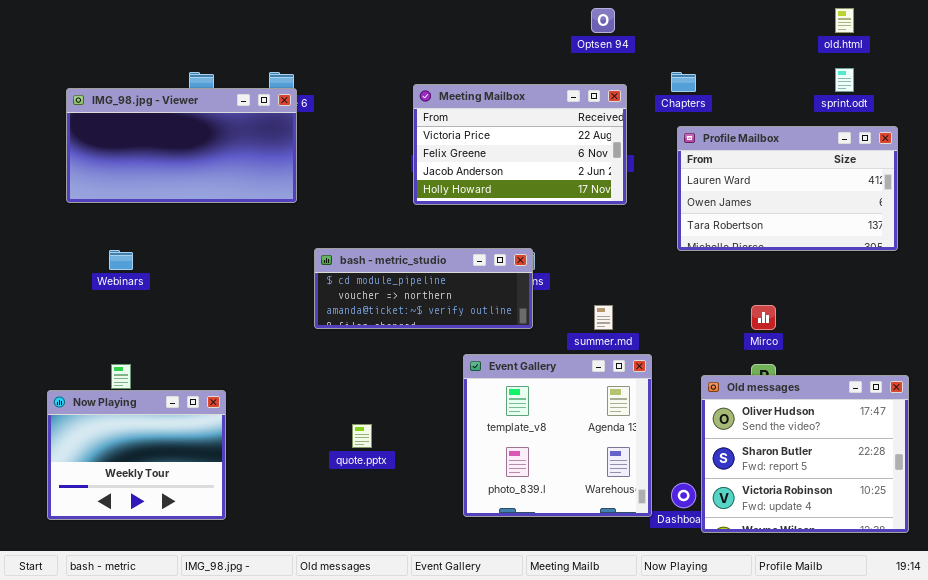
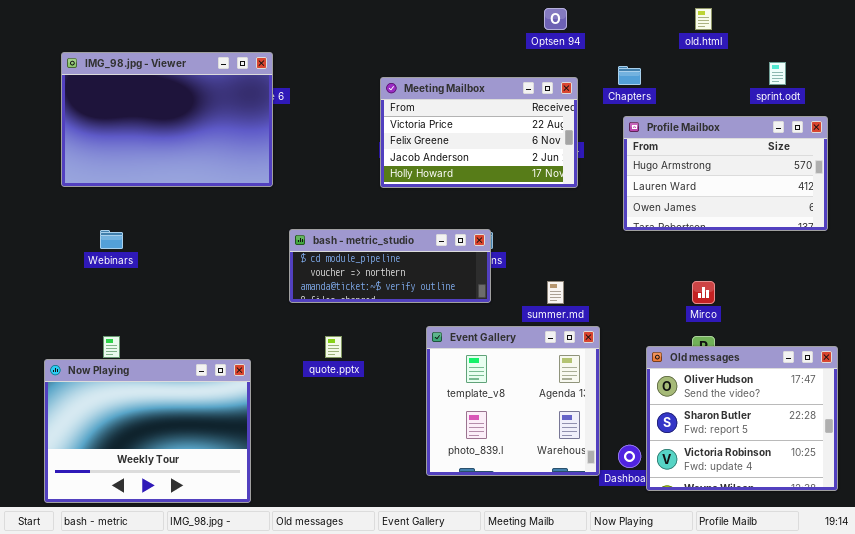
old.html: [835,8,854,33] -> [695,8,712,30], moved
IMG_98.jpg - Viewer: [66,88,297,203] -> [61,52,273,187], resized
Profile Mailbox: [677,126,898,251] -> [623,116,828,231], scrolled up 1 row
Now Playing: [47,390,226,520] -> [44,359,251,503], resized
quote.pptx: [352,424,372,448] -> [325,336,342,358], moved

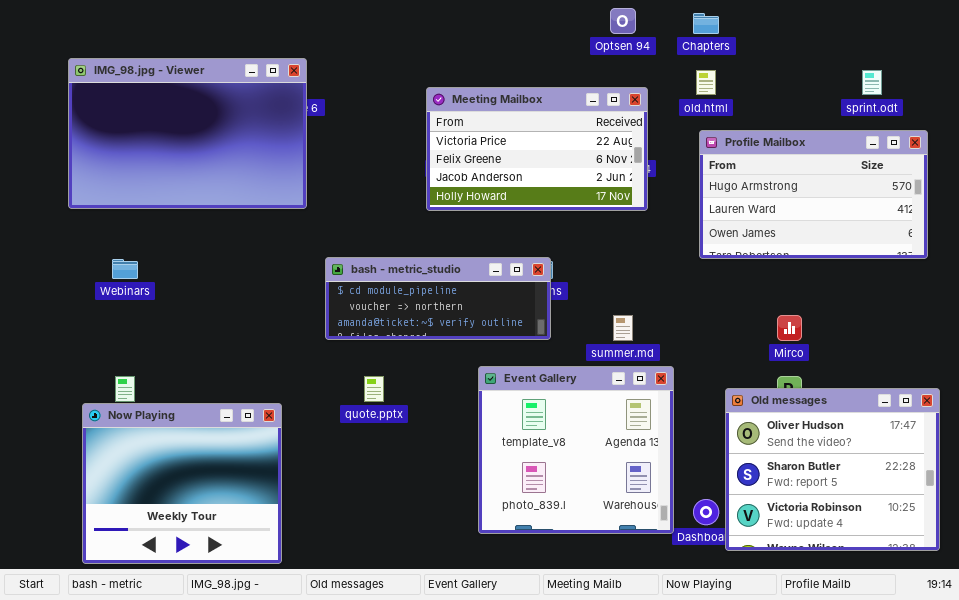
old.html: [695,8,712,30] -> [696,70,716,95], moved
Chapters: [618,66,641,85] -> [693,13,719,34], moved
Now Playing: [44,359,251,503] -> [82,403,282,564], resized

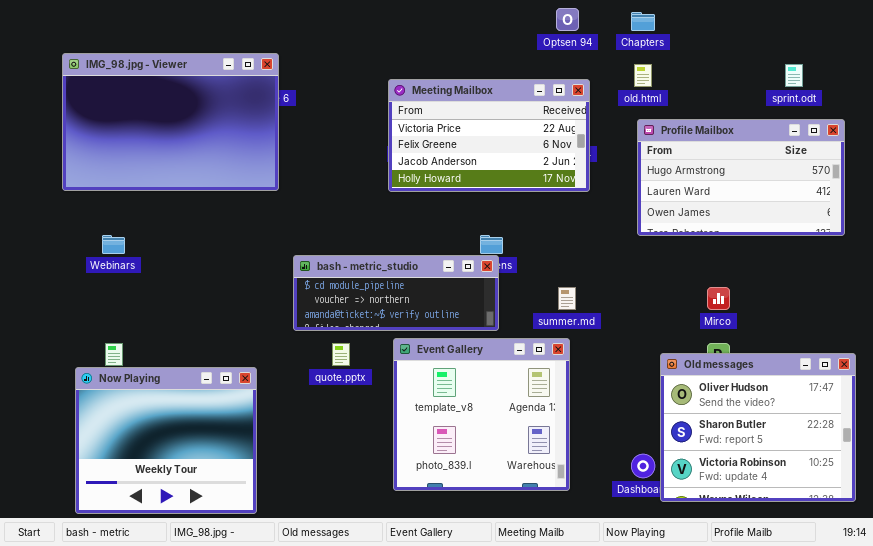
bash - metric_studio: [325,257,551,340] -> [293,255,499,331], moved
Event Gallery: [478,366,674,534] -> [393,338,570,491], moved

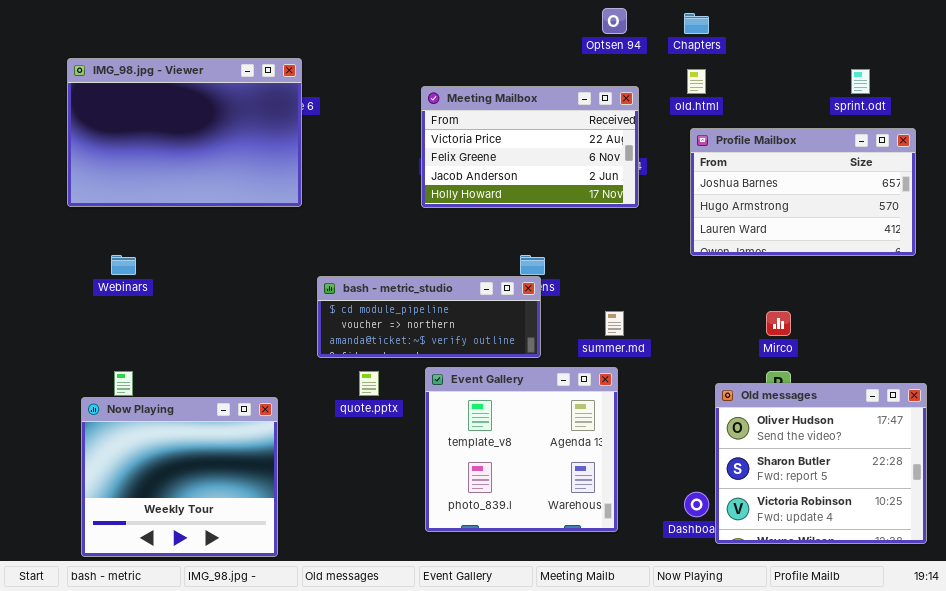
Profile Mailbox: [637,119,845,236] -> [690,128,916,256], scrolled up 1 row

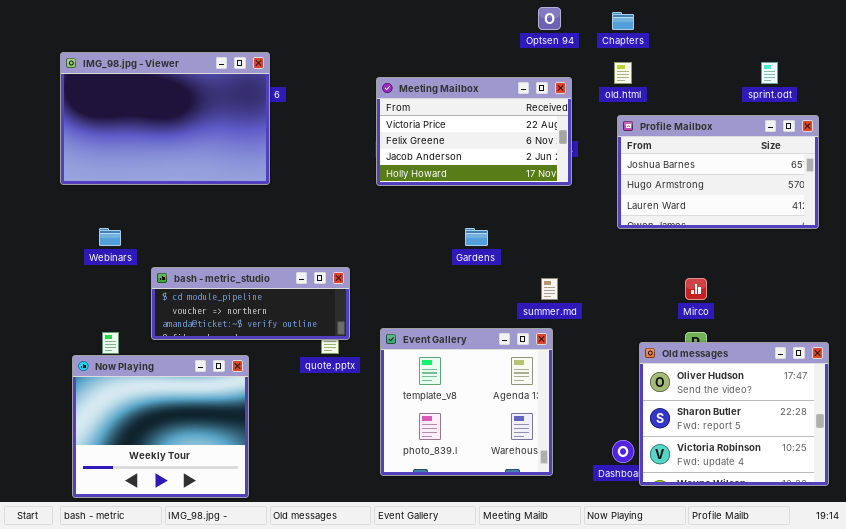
bash - metric_studio: [317,276,541,358] -> [151,267,350,340], moved

